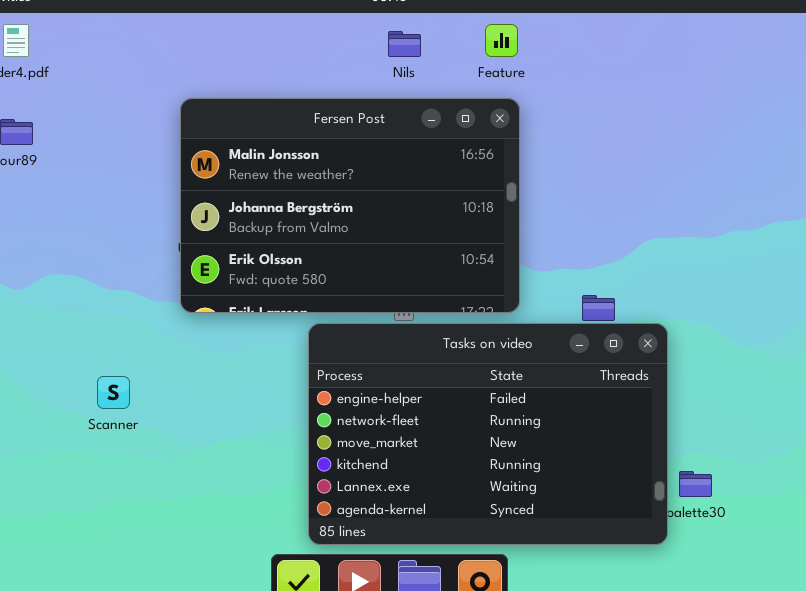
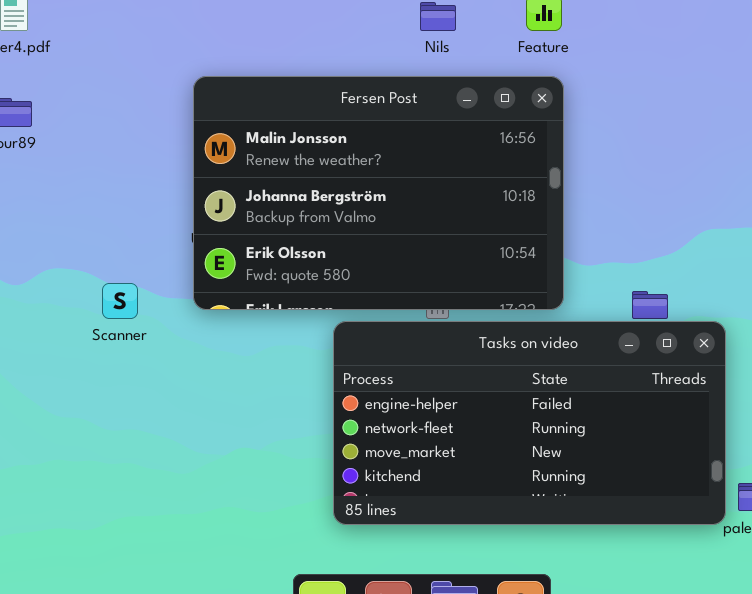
Tasks on video: [308,323,668,545] -> [333,321,726,525], resized
Scanner: [97,376,130,409] -> [102,283,138,319], moved

